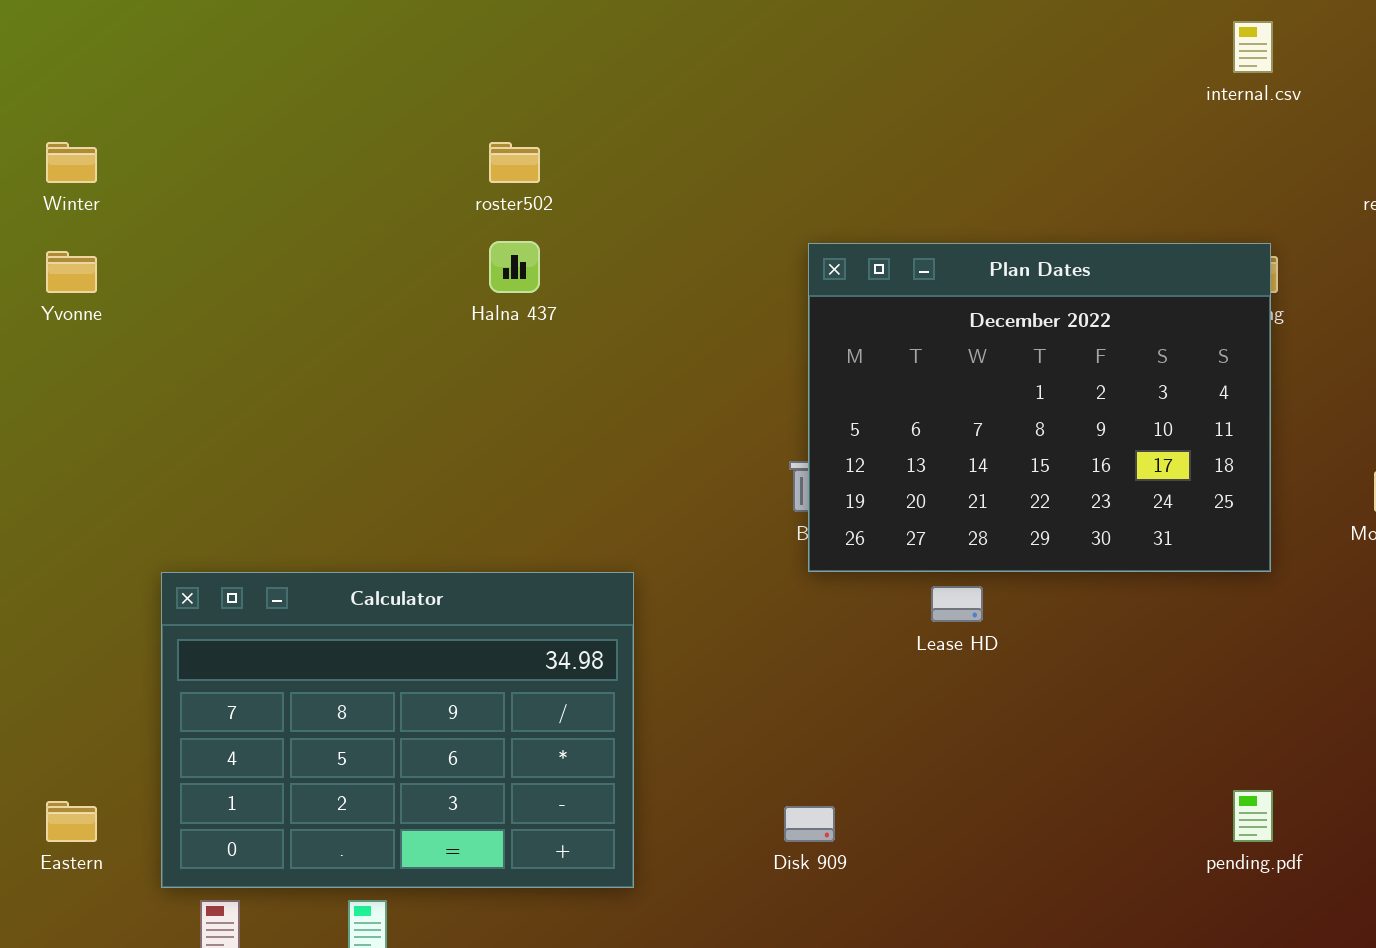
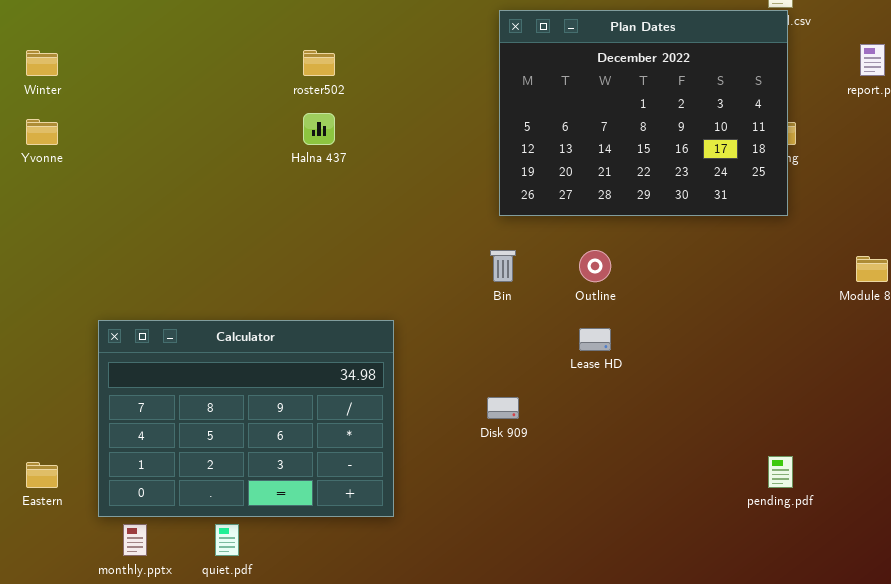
Plan Dates: [808,243,1271,572] -> [499,10,788,216], moved
Disk 909: [784,806,835,842] -> [487,397,519,419], moved

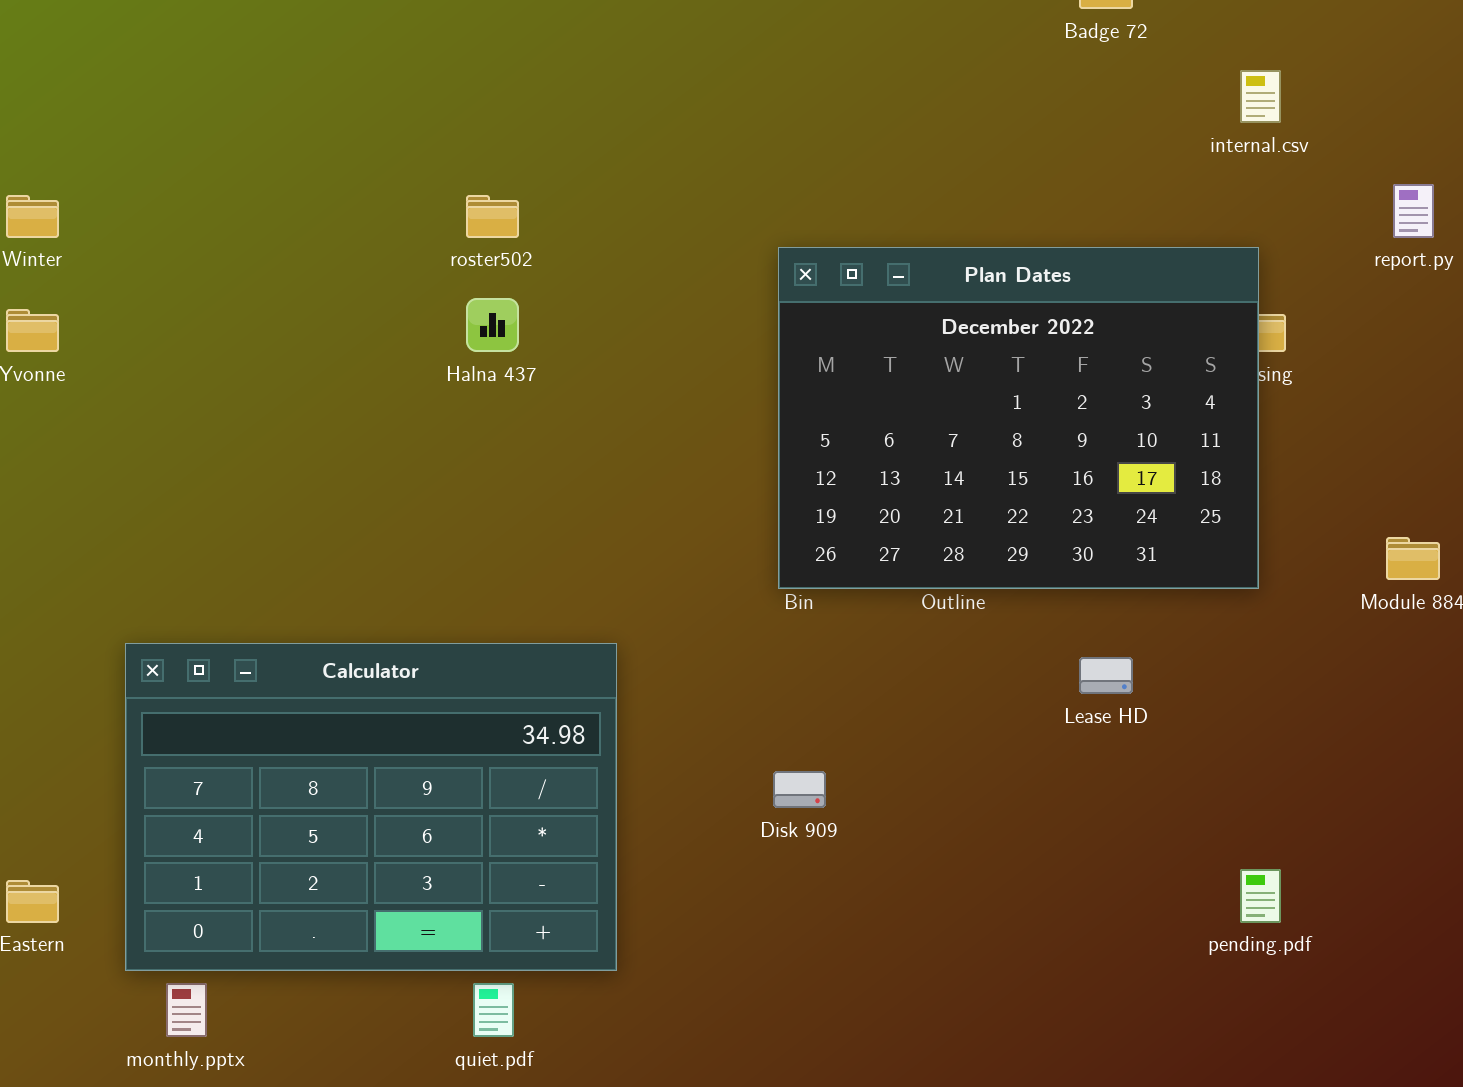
Plan Dates: [499,10,788,216] -> [778,247,1259,589], moved
Lease HD: [579,328,611,351] -> [1079,657,1133,694], moved
quiet.pdf: [215,524,239,556] -> [473,983,514,1037], moved

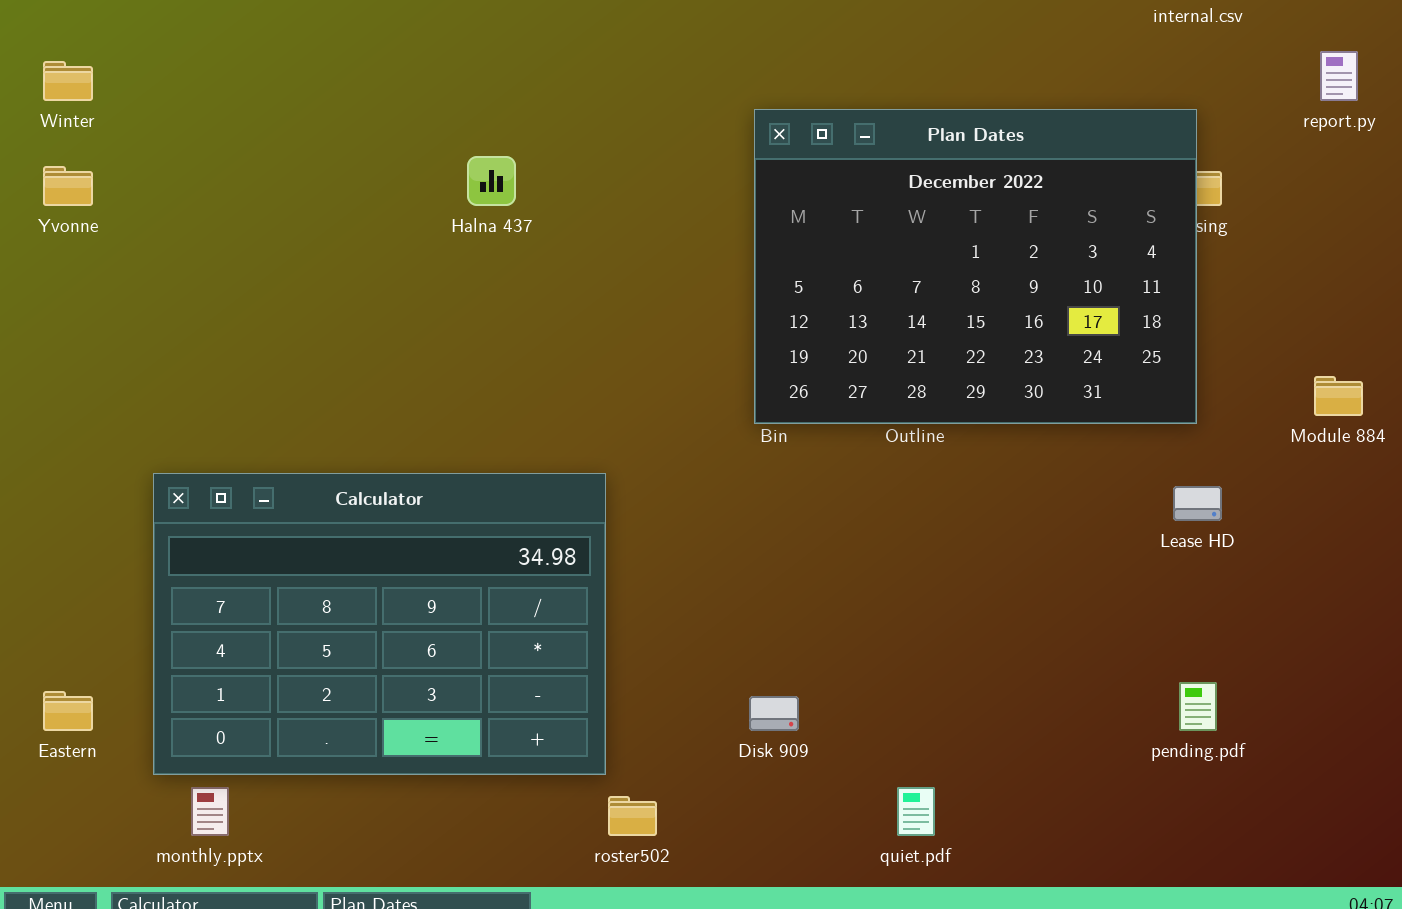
roster502: [466,195,519,238] -> [608,796,657,836], moved
Lease HD: [1079,657,1133,694] -> [1173,486,1222,521], moved
Disk 909: [773,771,826,808] -> [749,696,799,731], moved
quiet.pdf: [473,983,514,1037] -> [897,787,935,836], moved

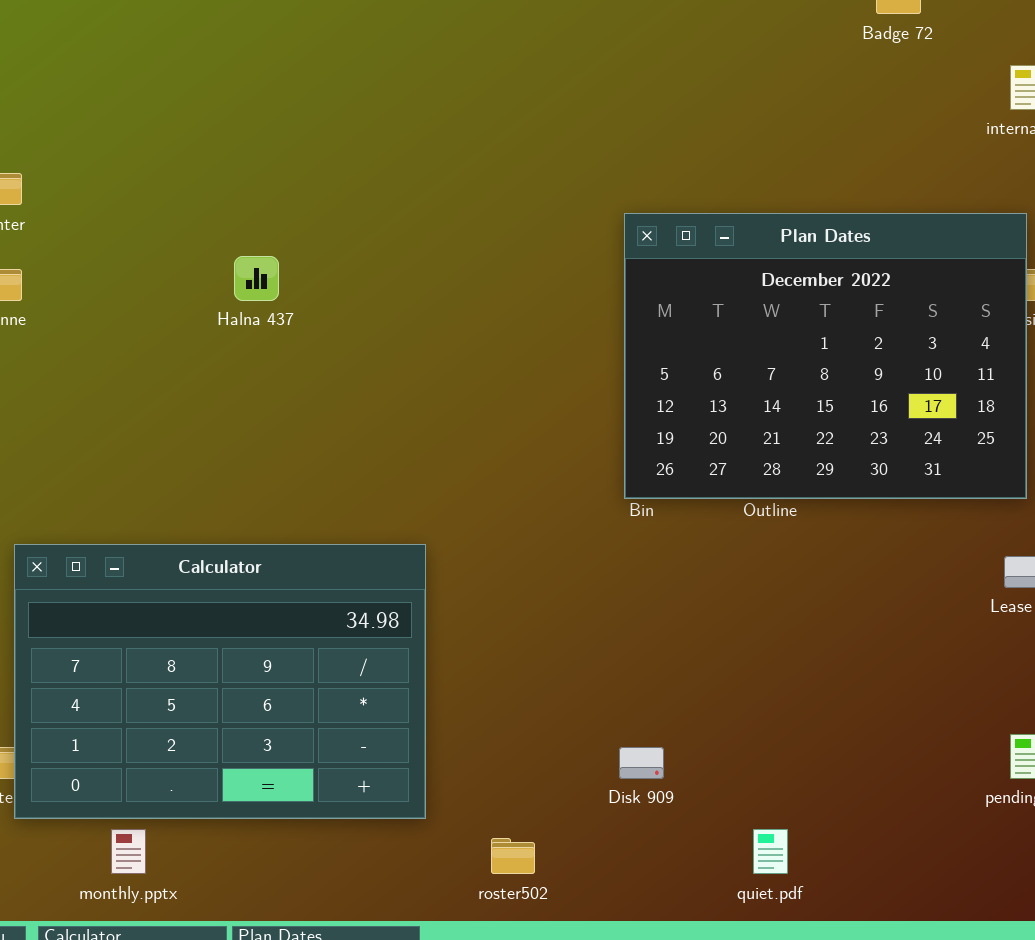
Halna 437: [467,156,516,206] -> [234,256,279,301], moved
Calculator: [153,473,606,775] -> [14,544,426,819], moved

